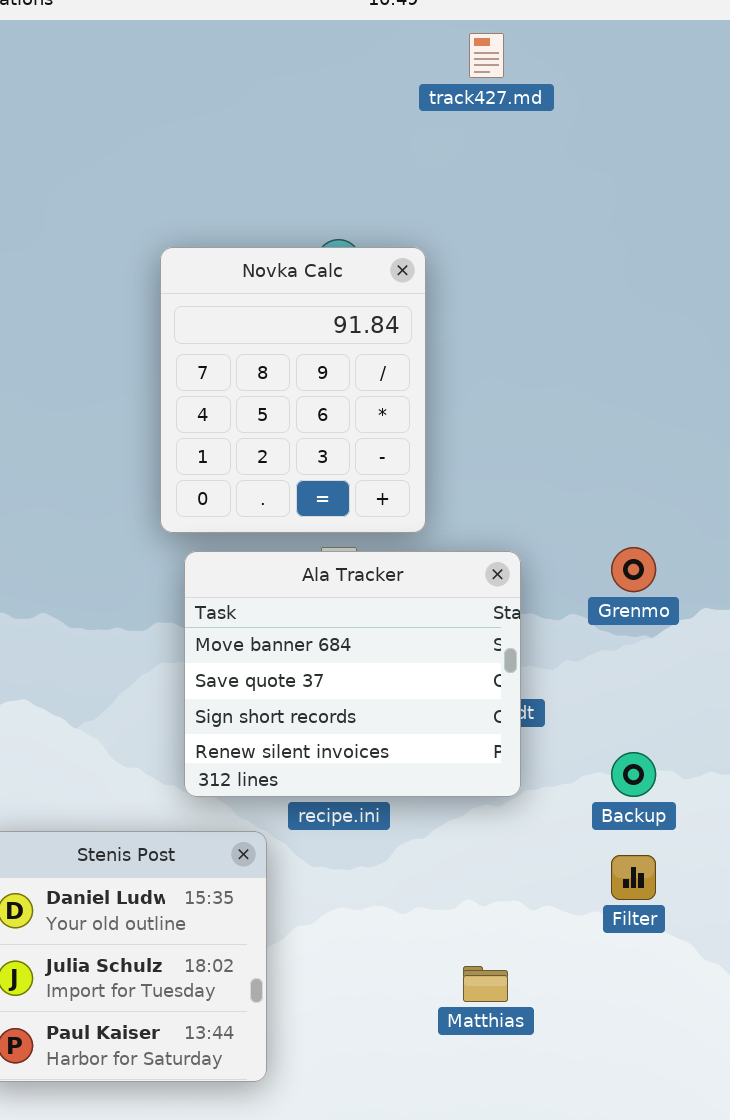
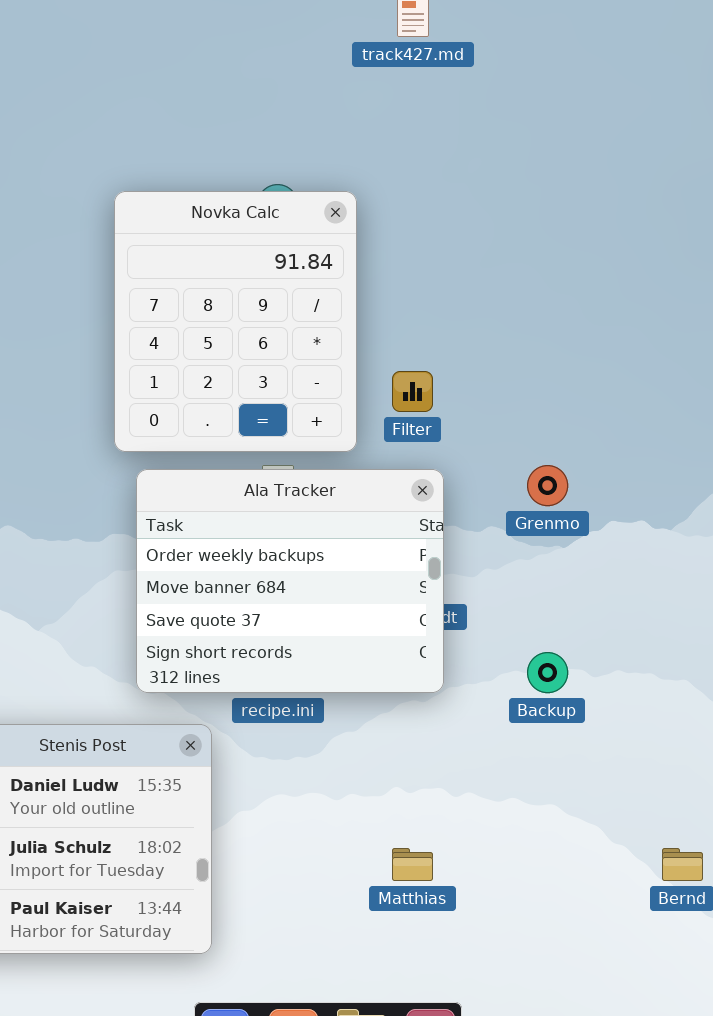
Ala Tracker: [184,551,521,797] -> [136,469,444,693], scrolled up 1 row
Filter: [611,855,656,900] -> [392,371,433,412], moved

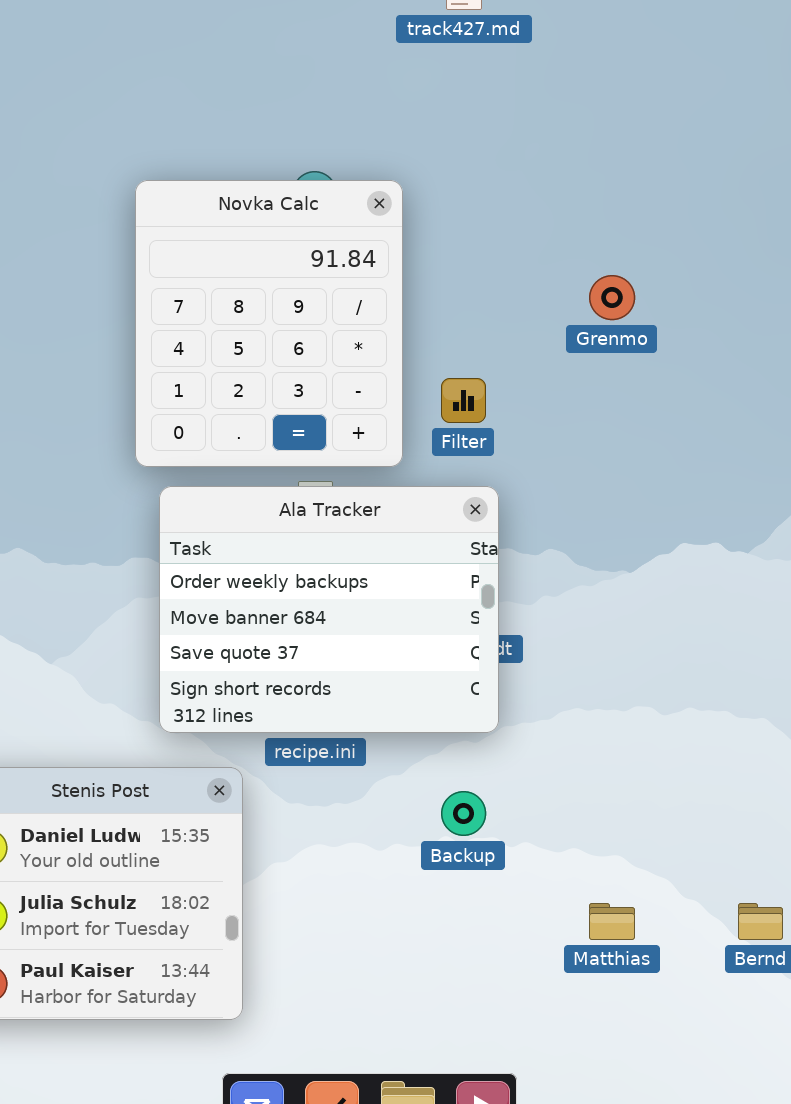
Grenmo: [527,465,568,506] -> [589,275,635,320], moved
Backup: [527,652,568,693] -> [441,791,486,836], moved
Matthias: [392,848,433,881] -> [589,903,635,940], moved

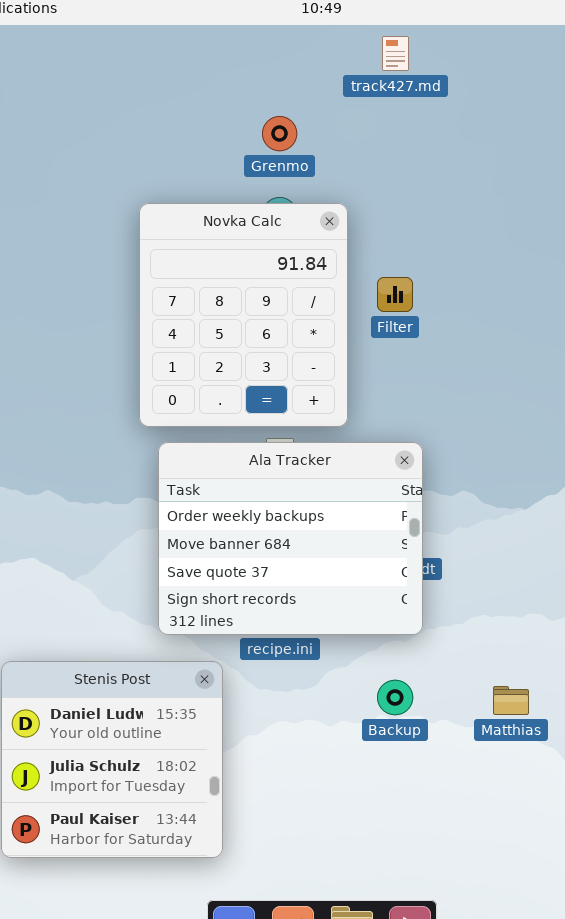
Grenmo: [589,275,635,320] -> [262,116,297,151], moved
Filter: [441,378,486,423] -> [377,277,413,312], moved
Matthias: [589,903,635,940] -> [493,686,529,715], moved

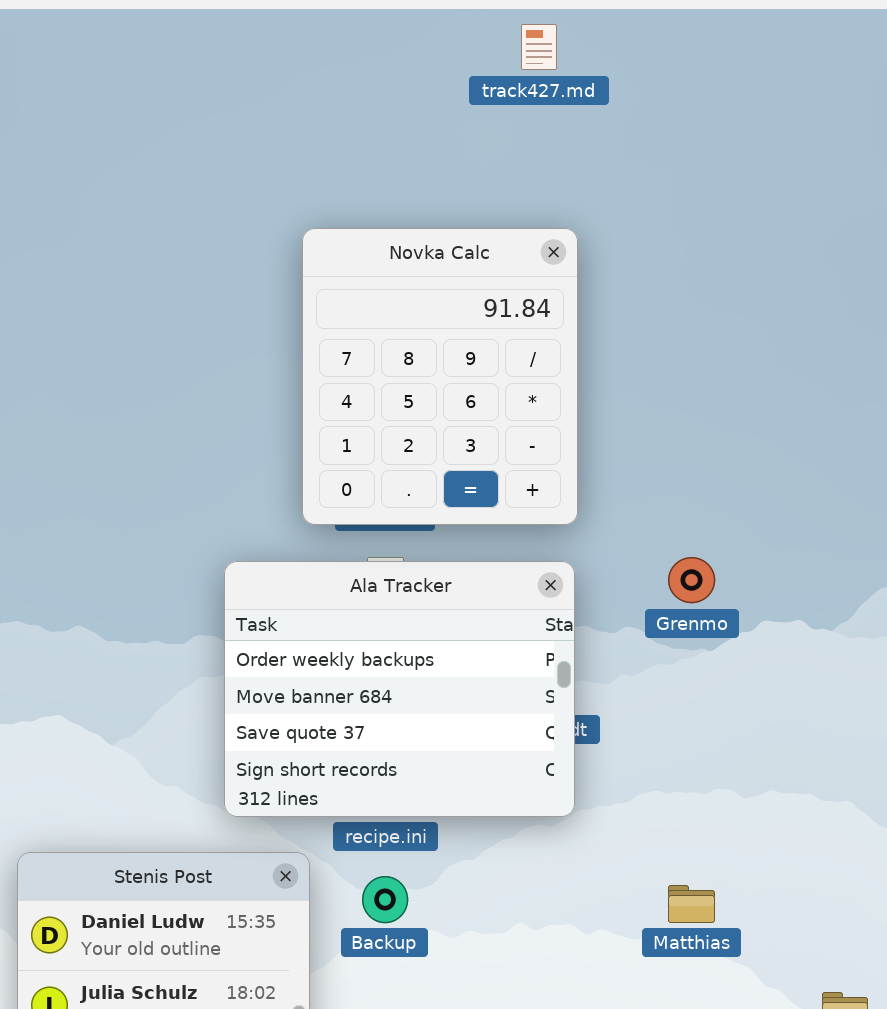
Grenmo: [262,116,297,151] -> [668,557,715,603], moved
Novka Calc: [139,203,348,427] -> [302,228,578,525], moved
Backup: [377,680,413,715] -> [362,876,408,923], moved

